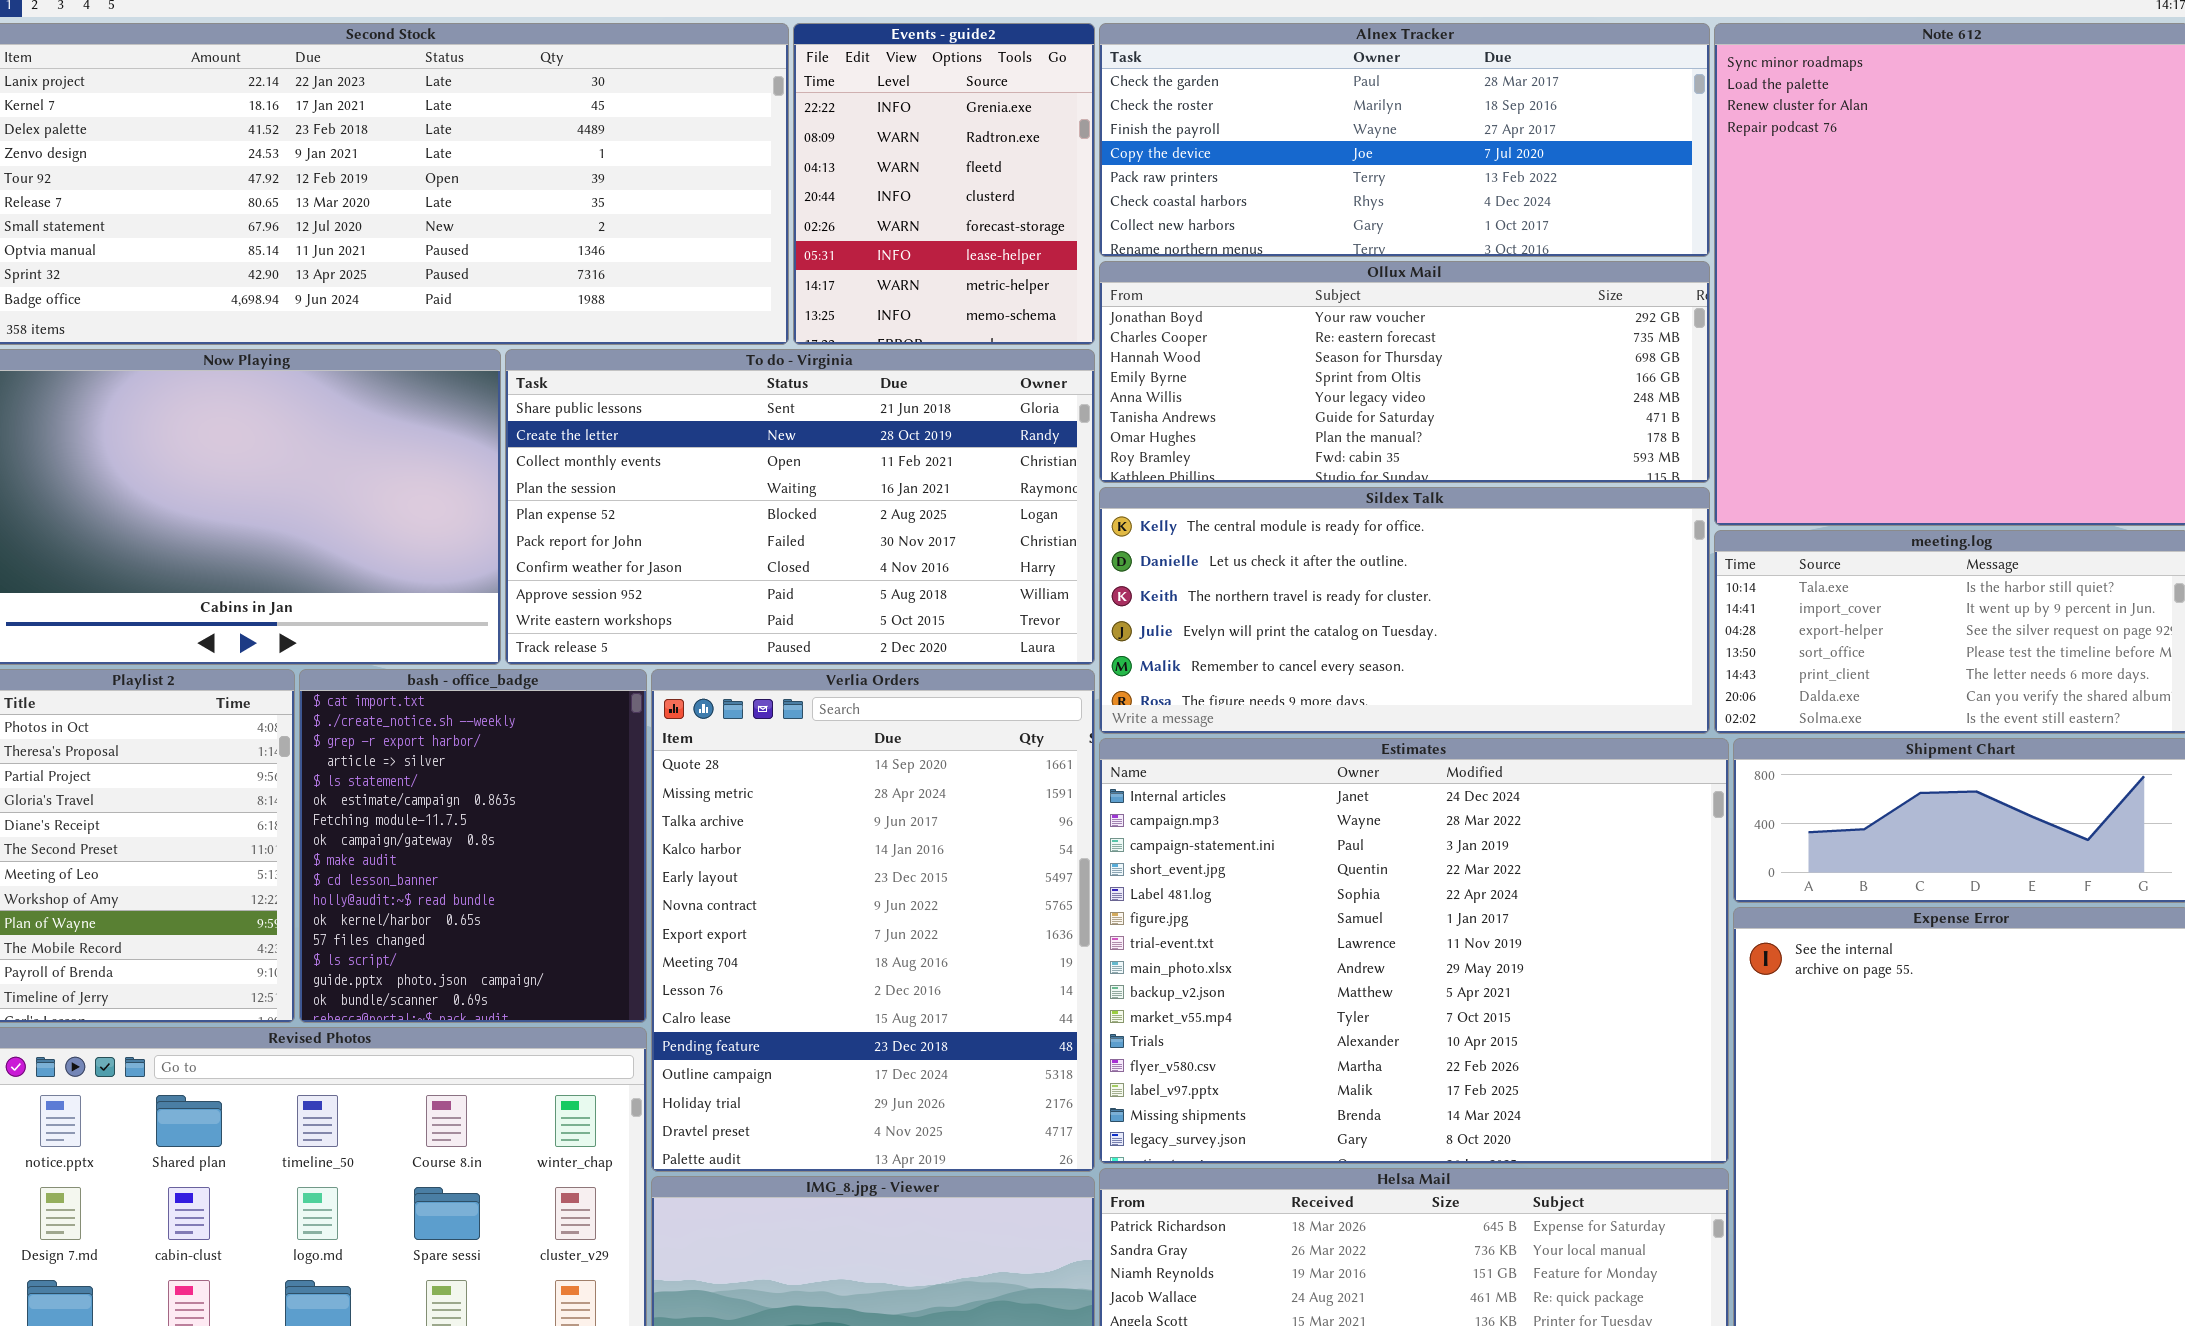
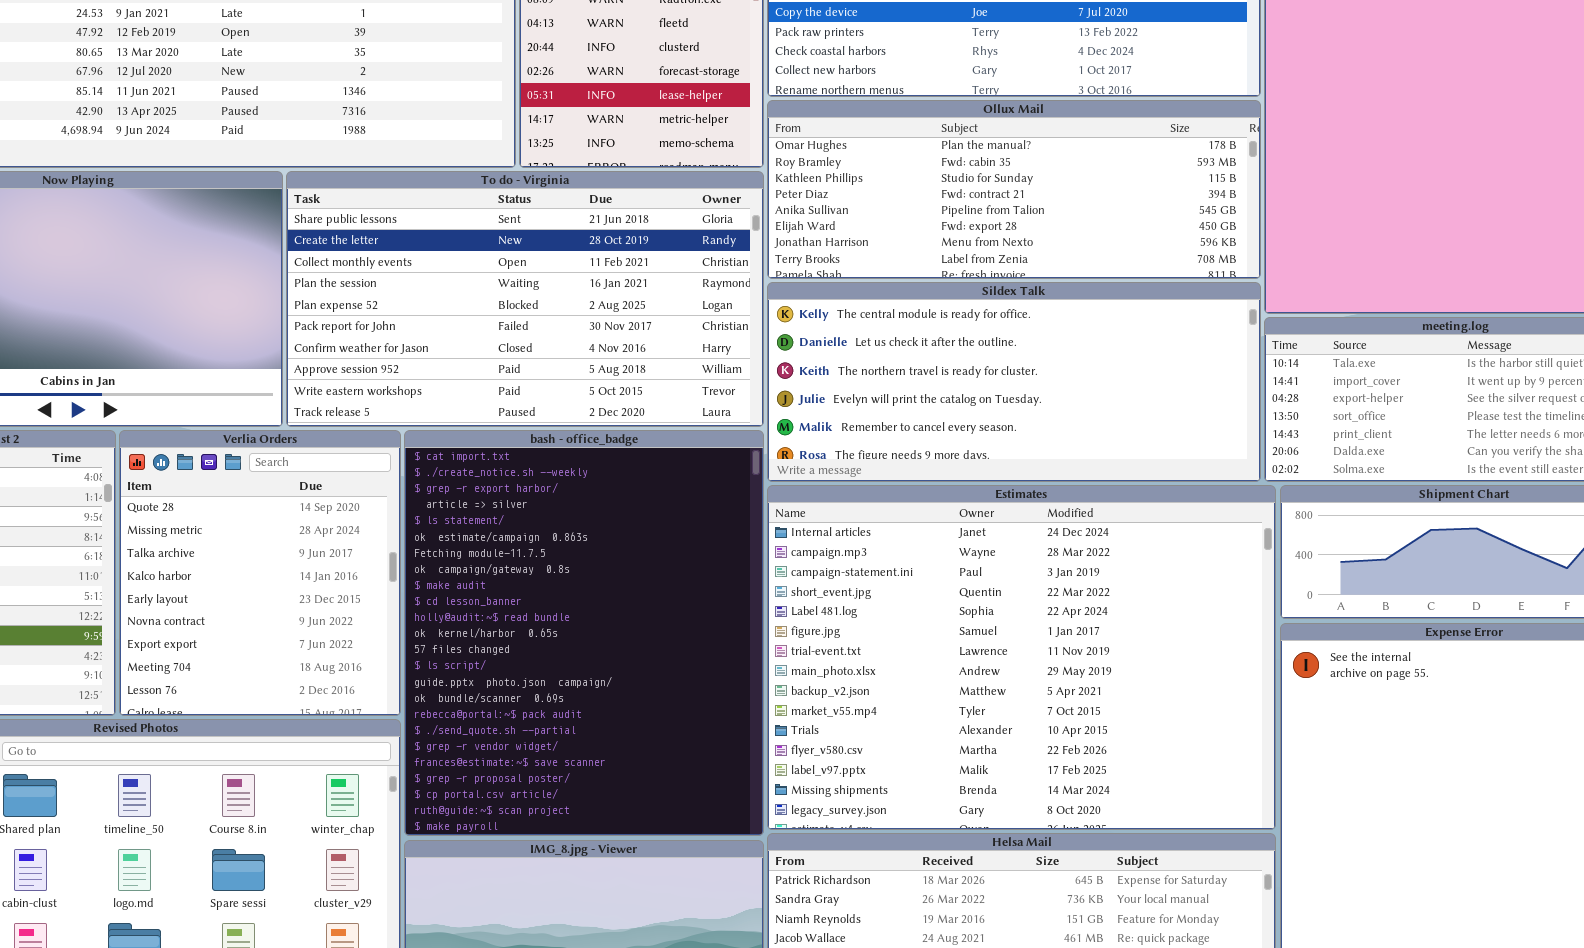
Ollux Mail: [1099,261,1710,483] -> [767,100,1261,279], scrolled down 6 rows
bash - office_badge: [299,669,647,1023] -> [404,430,764,836], moved, resized
Verlia Orders: [651,669,1095,1172] -> [119,430,401,716], moved, resized

